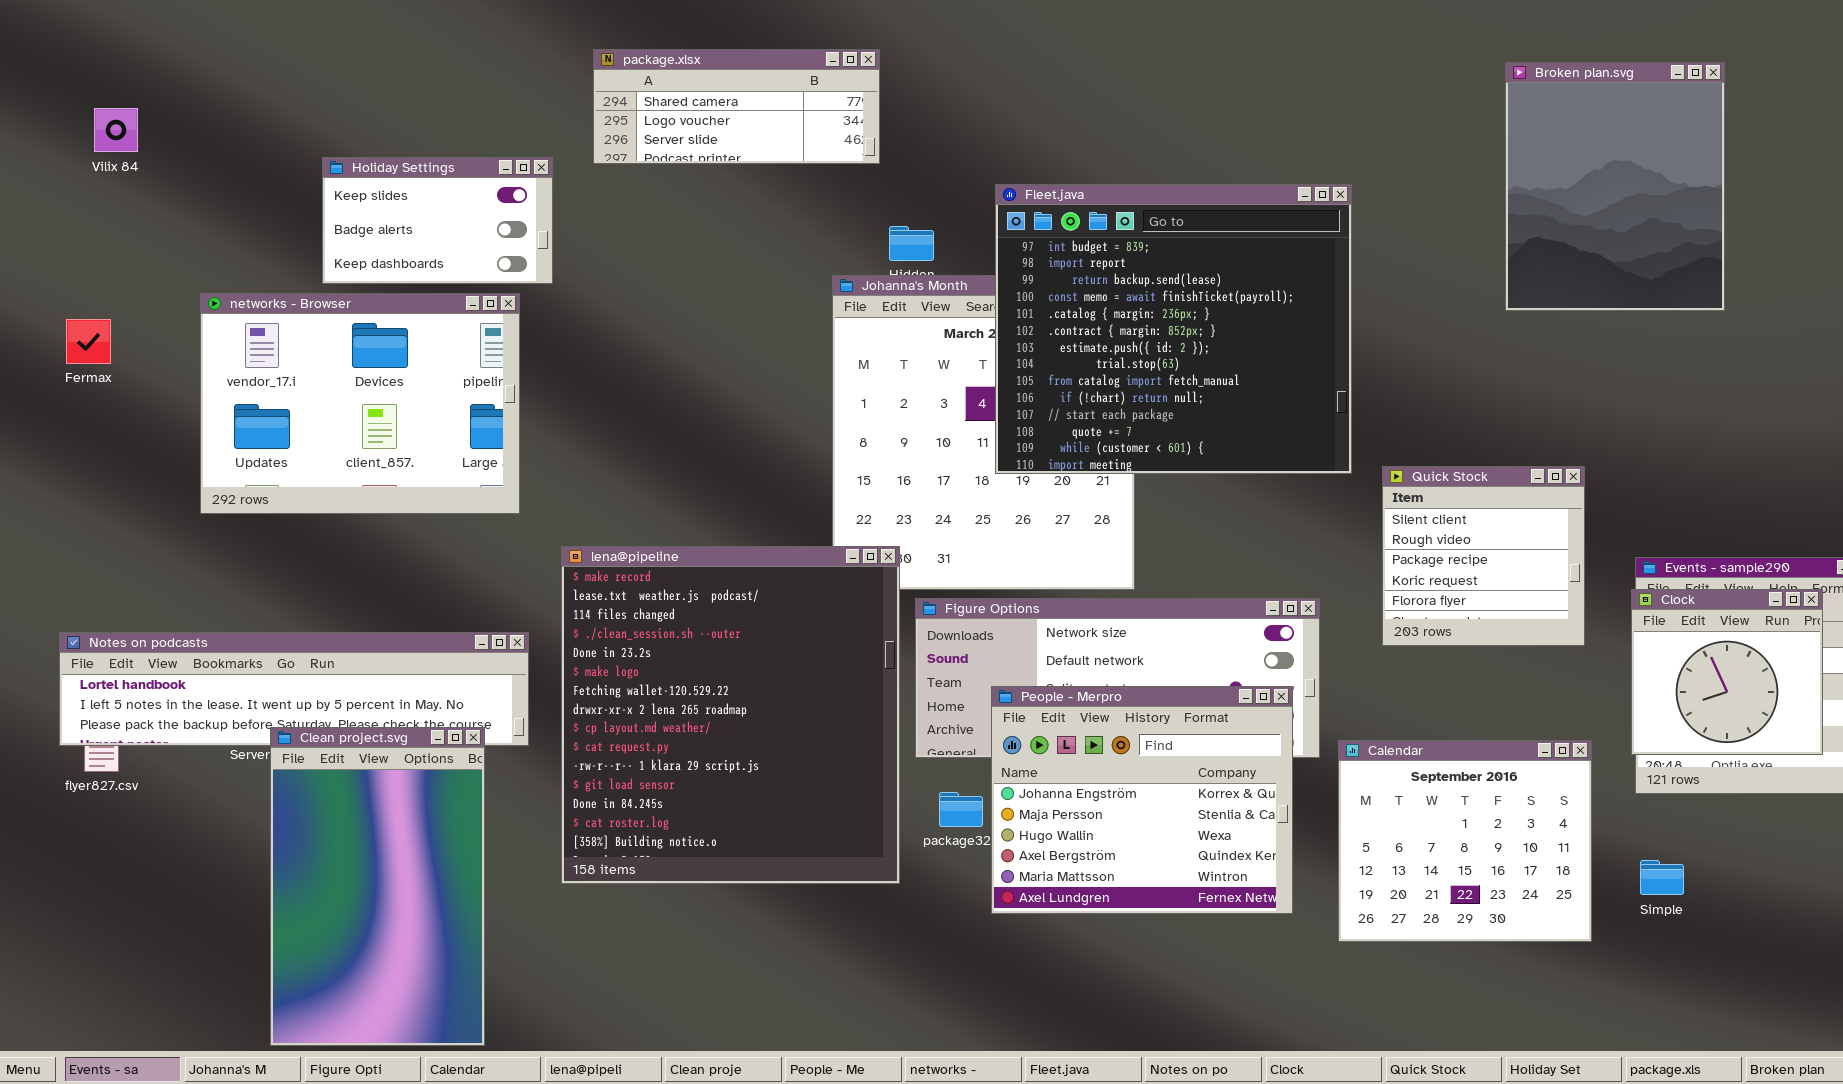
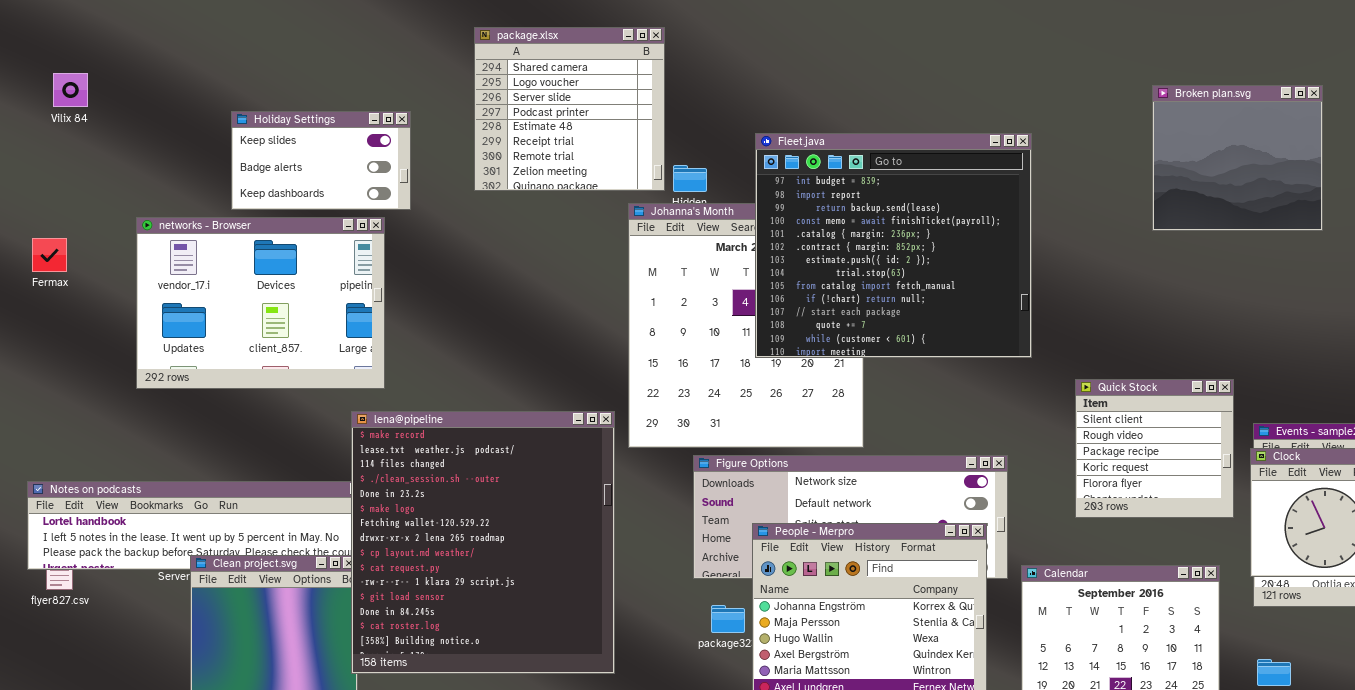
package.xlsx: [593,49,880,164] -> [474,27,665,191], resized
Broken plan.svg: [1505,62,1725,311] -> [1152,85,1323,231], resized
Quick Stock: [1382,466,1585,646] -> [1075,379,1234,518], moved
lena@pipeline: [561,546,900,884] -> [351,411,615,674], moved

